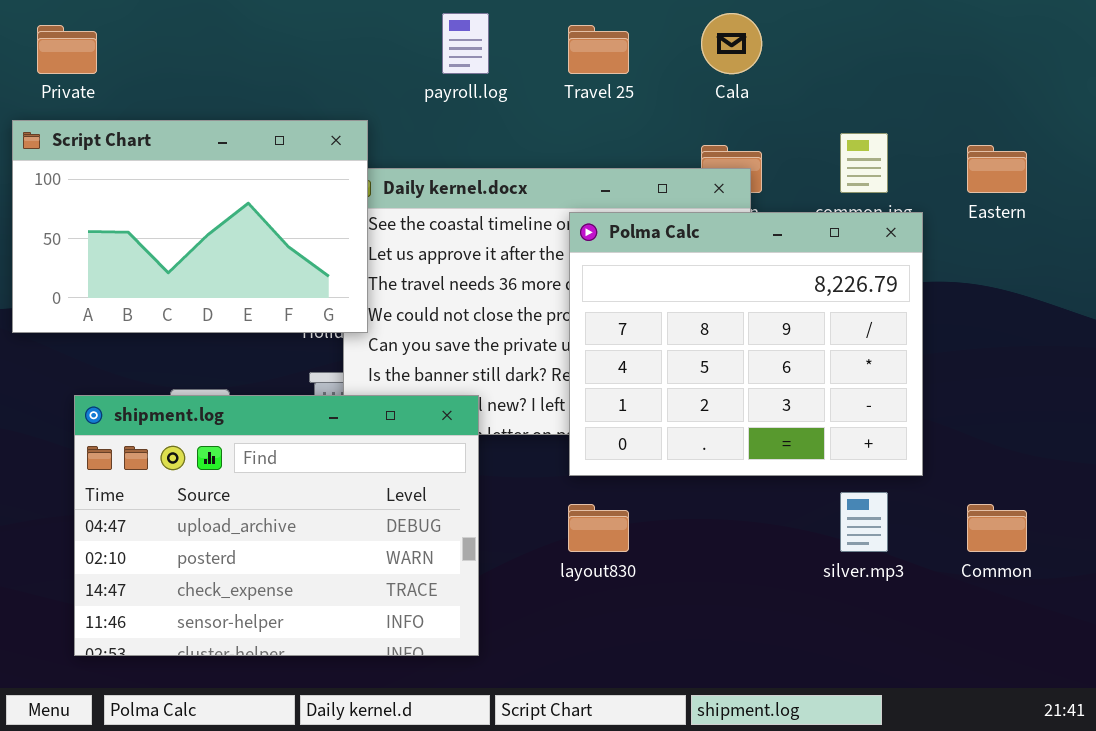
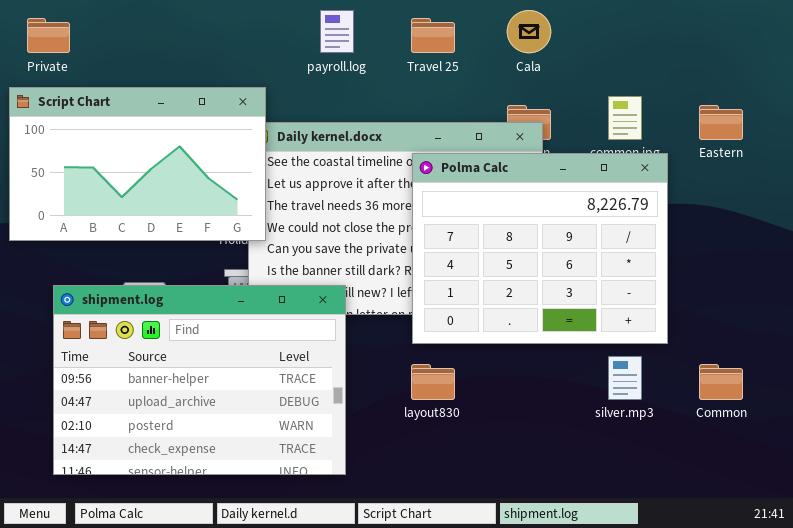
shipment.log: [74,395,479,656] -> [53,285,346,475], scrolled up 1 row

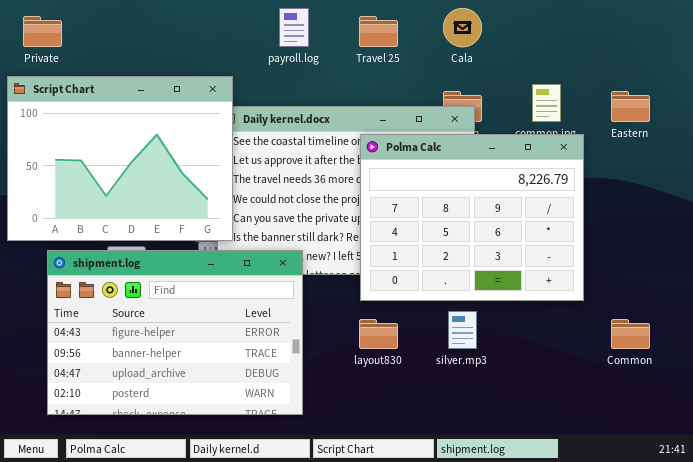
Script Chart: [9,87,266,241] -> [7,76,233,241], resized
shipment.log: [53,285,346,475] -> [47,250,303,415], scrolled up 1 row
silver.mp3: [608,356,642,400] -> [448,311,477,349], moved

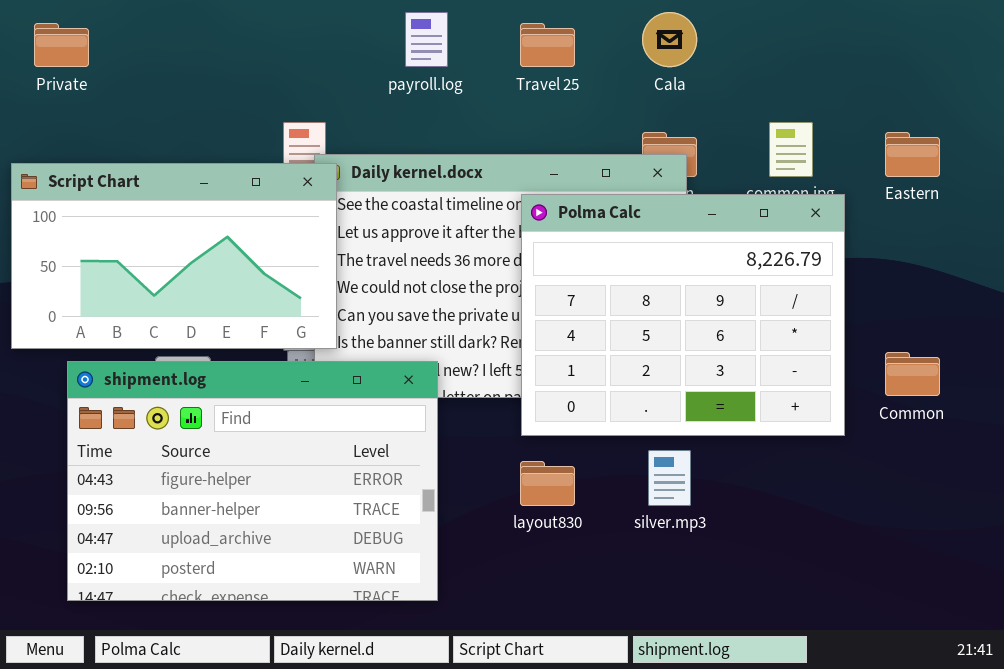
Script Chart: [7,76,233,241] -> [11,163,337,349], resized
Common: [611,319,650,349] -> [885,352,940,396], moved

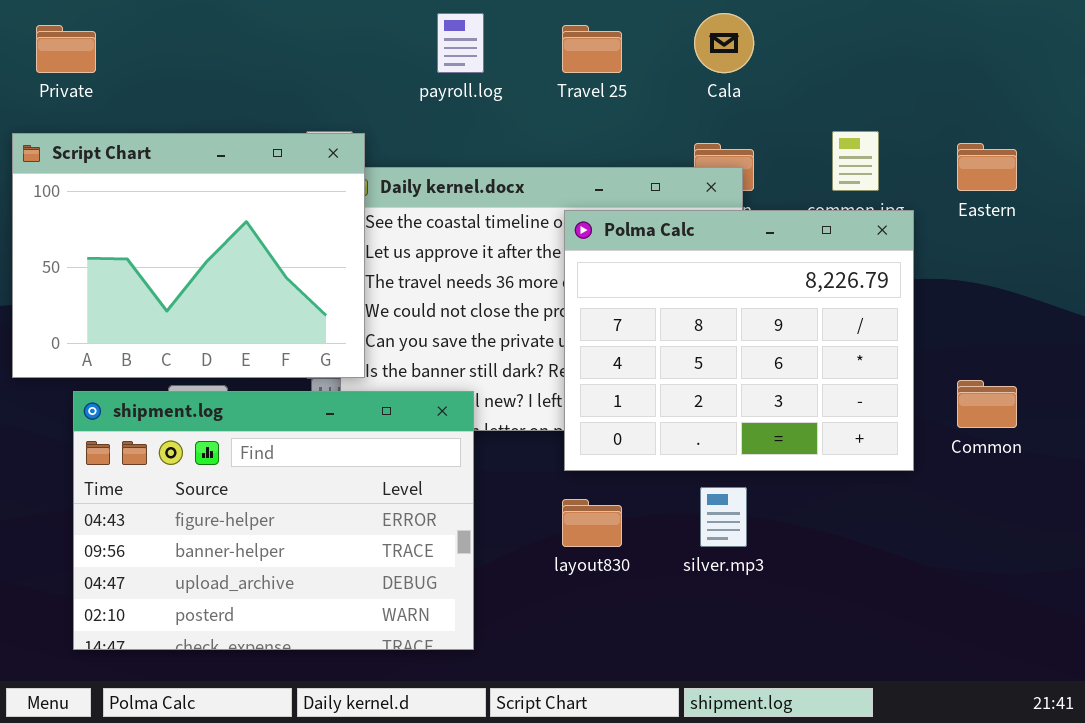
Script Chart: [11,163,337,349] -> [12,133,365,378], resized

